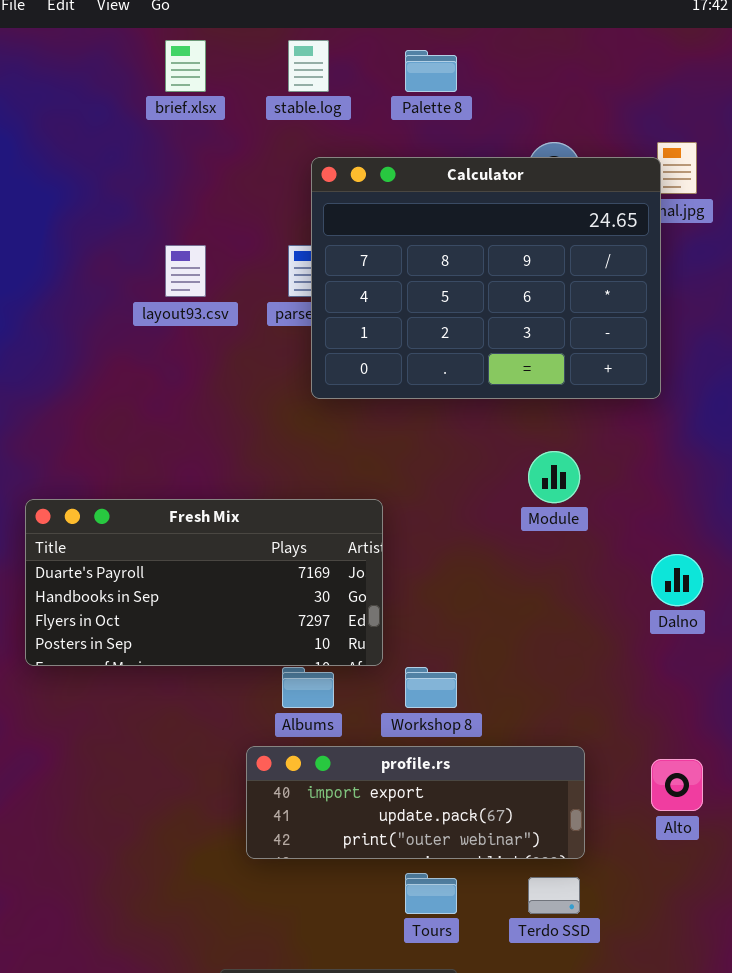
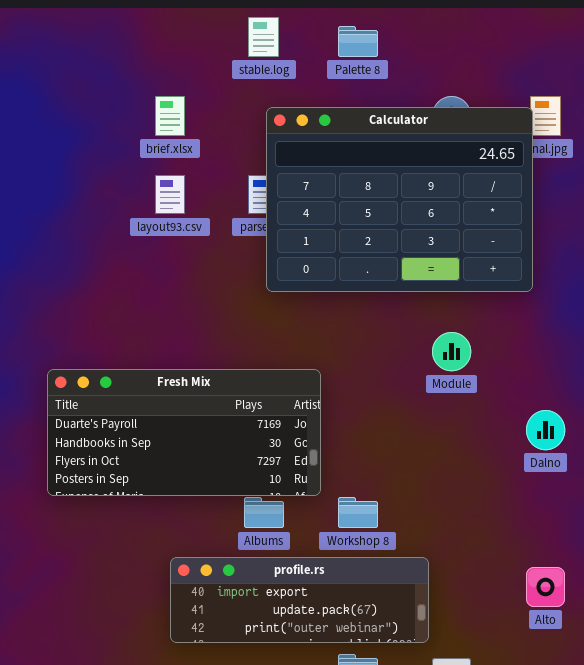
brief.xlsx: [165,40,206,92] -> [155,96,185,136], moved
profile.rs: [246,746,585,859] -> [170,557,429,643], moved

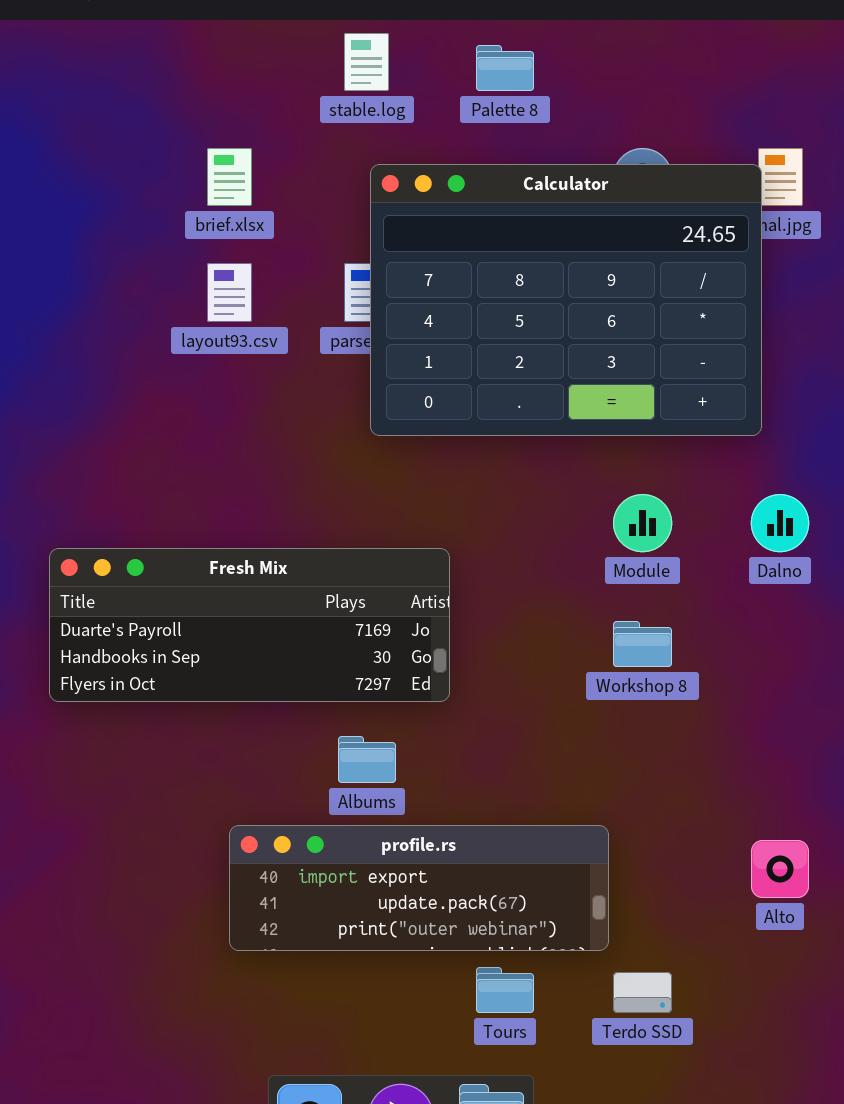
Fresh Mix: [47,369,321,496] -> [49,548,450,702], resized
Dalno: [526,410,565,450] -> [751,494,809,552], moved
Workshop 8: [338,497,378,528] -> [613,621,672,667], moved

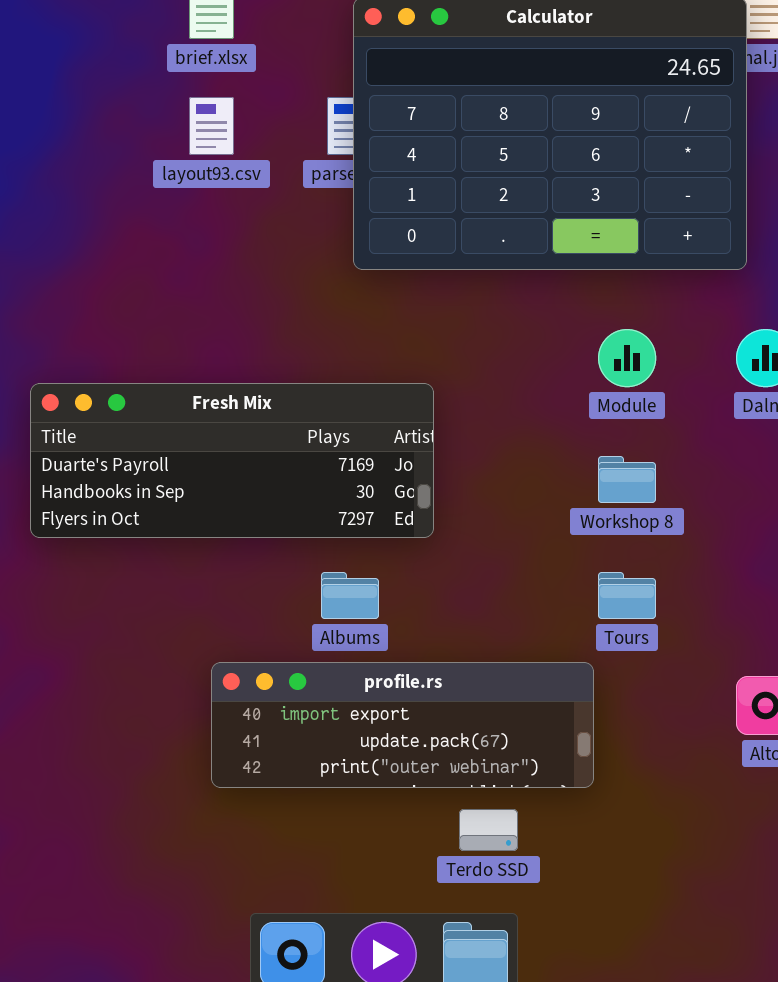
Tours: [476,967,534,1013] -> [598,572,656,619], moved
Terdo SSD: [613,972,672,1013] -> [459,809,518,851], moved

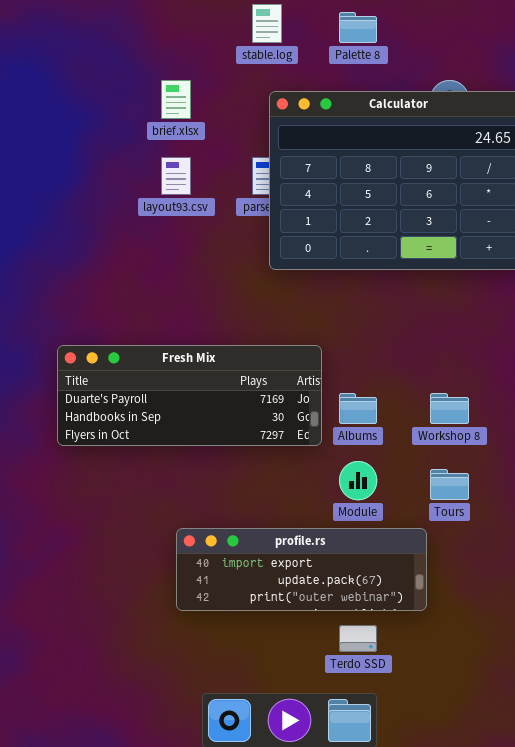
Module: [598,329,656,387] -> [339,461,377,500], moved
Albums: [321,572,379,619] -> [339,393,377,424], moved

